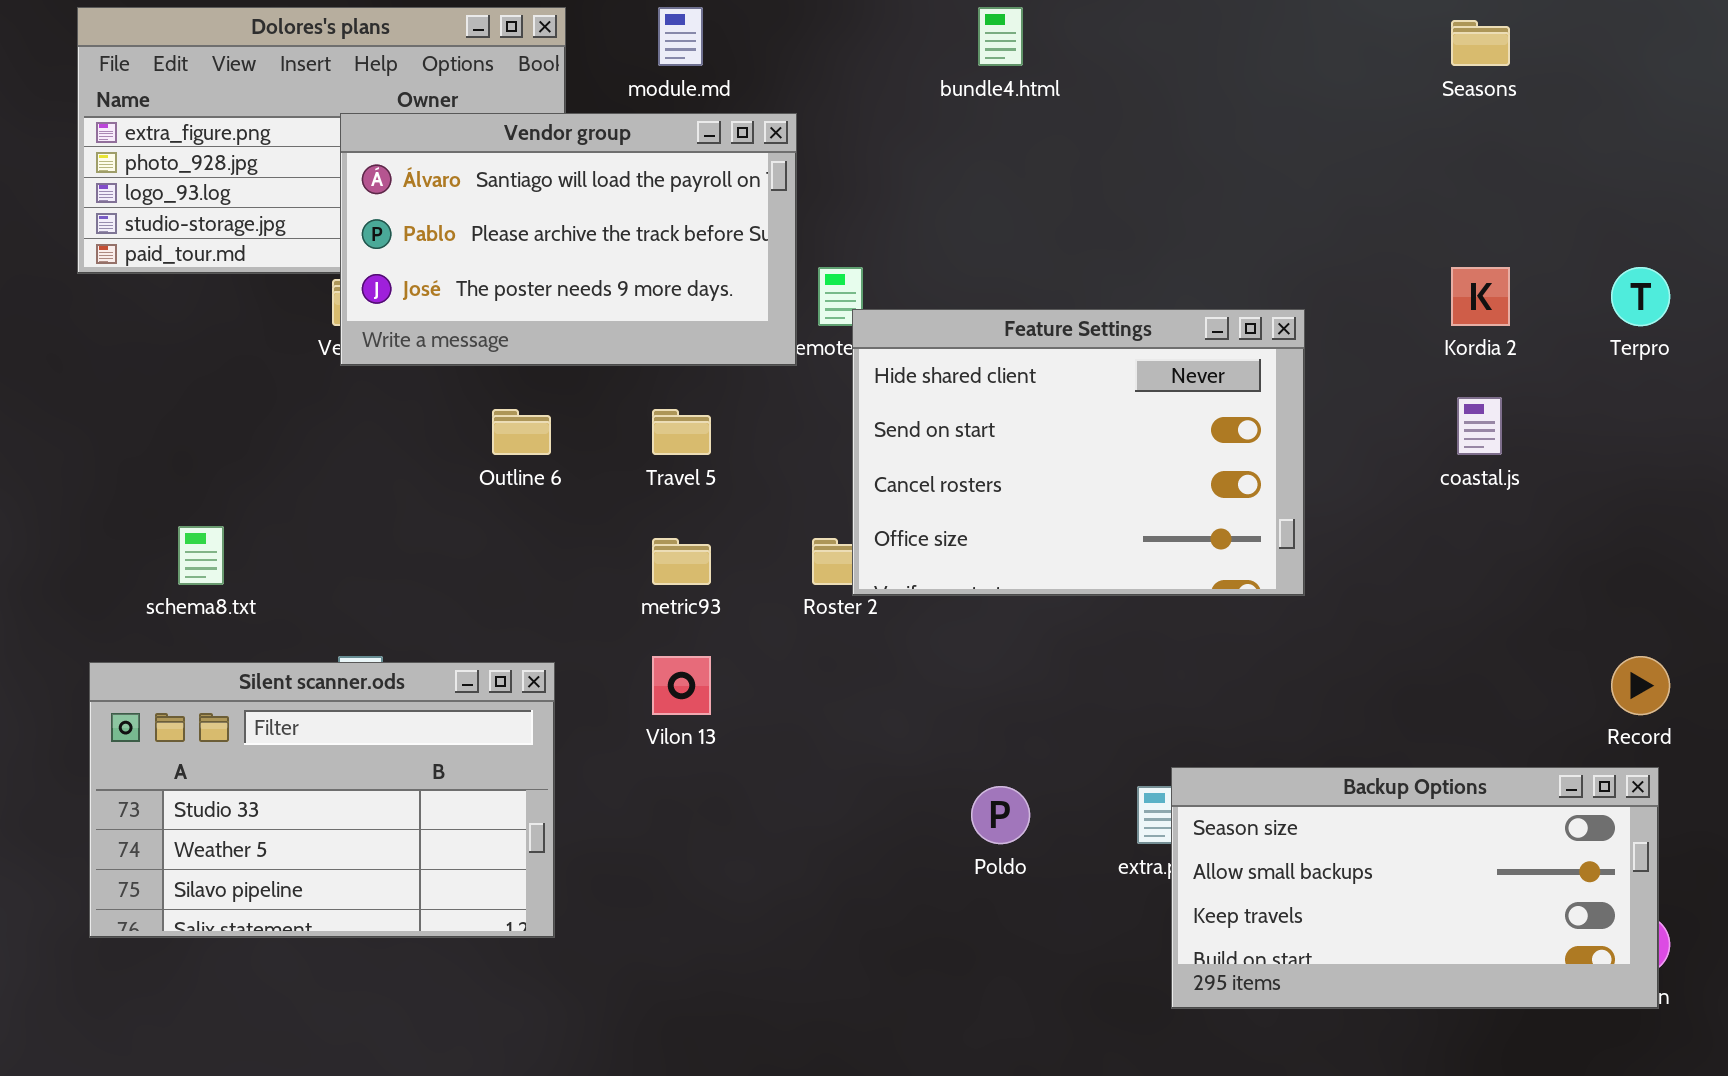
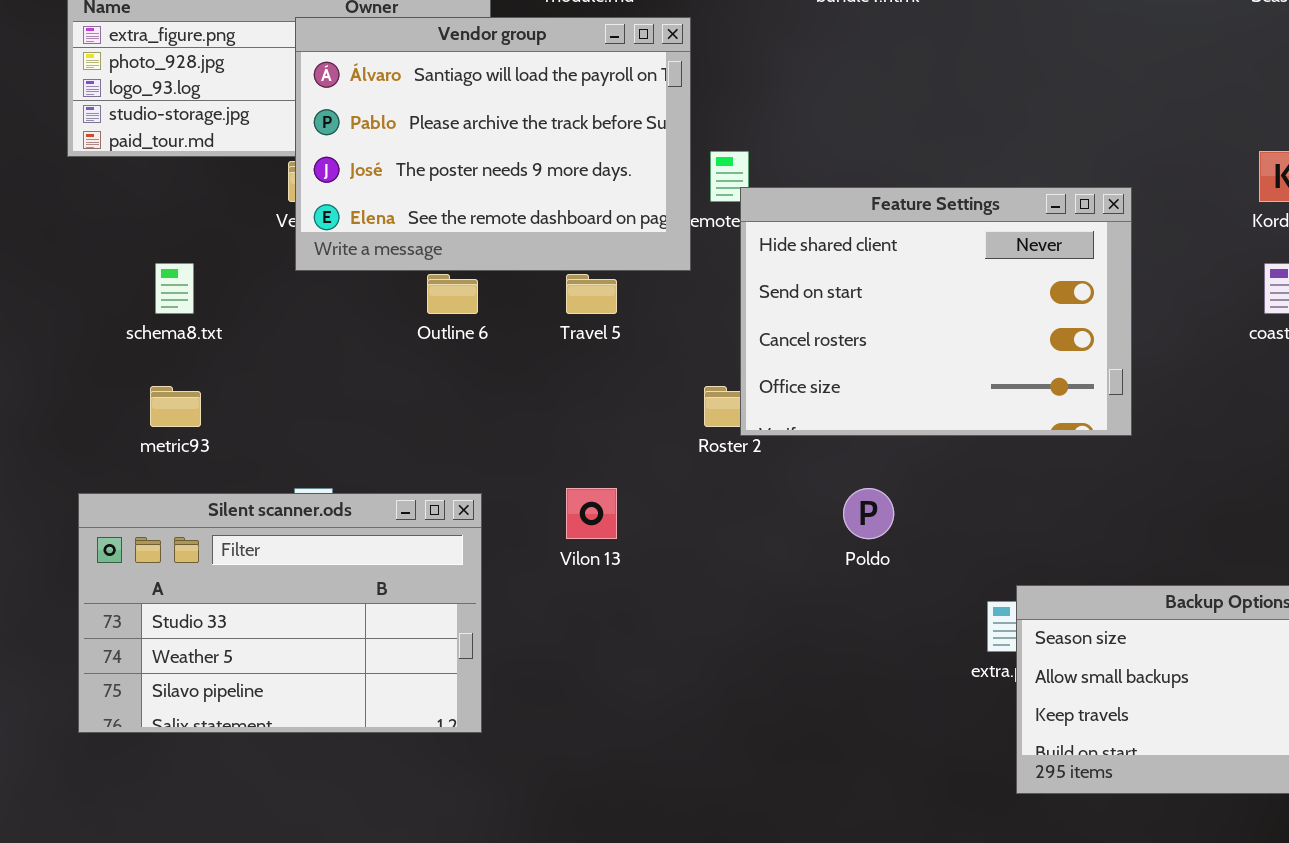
Vendor group: [340,113,797,366] -> [295,17,691,271], resized
schema8.txt: [178,526,224,585] -> [155,263,194,314], moved
metric93: [652,538,711,585] -> [150,386,201,427], moved
Poldo: [971,786,1030,844] -> [843,488,894,539], moved

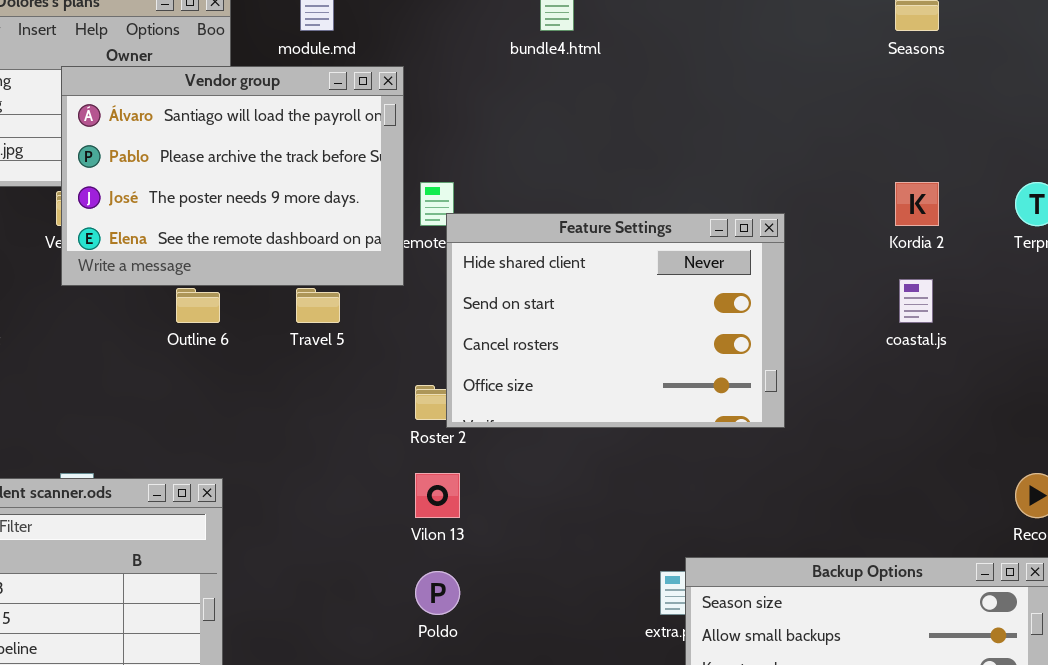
Vilon 13: [566,488,617,539] -> [415,473,460,518], moved
Poldo: [843,488,894,539] -> [415,571,460,615], moved

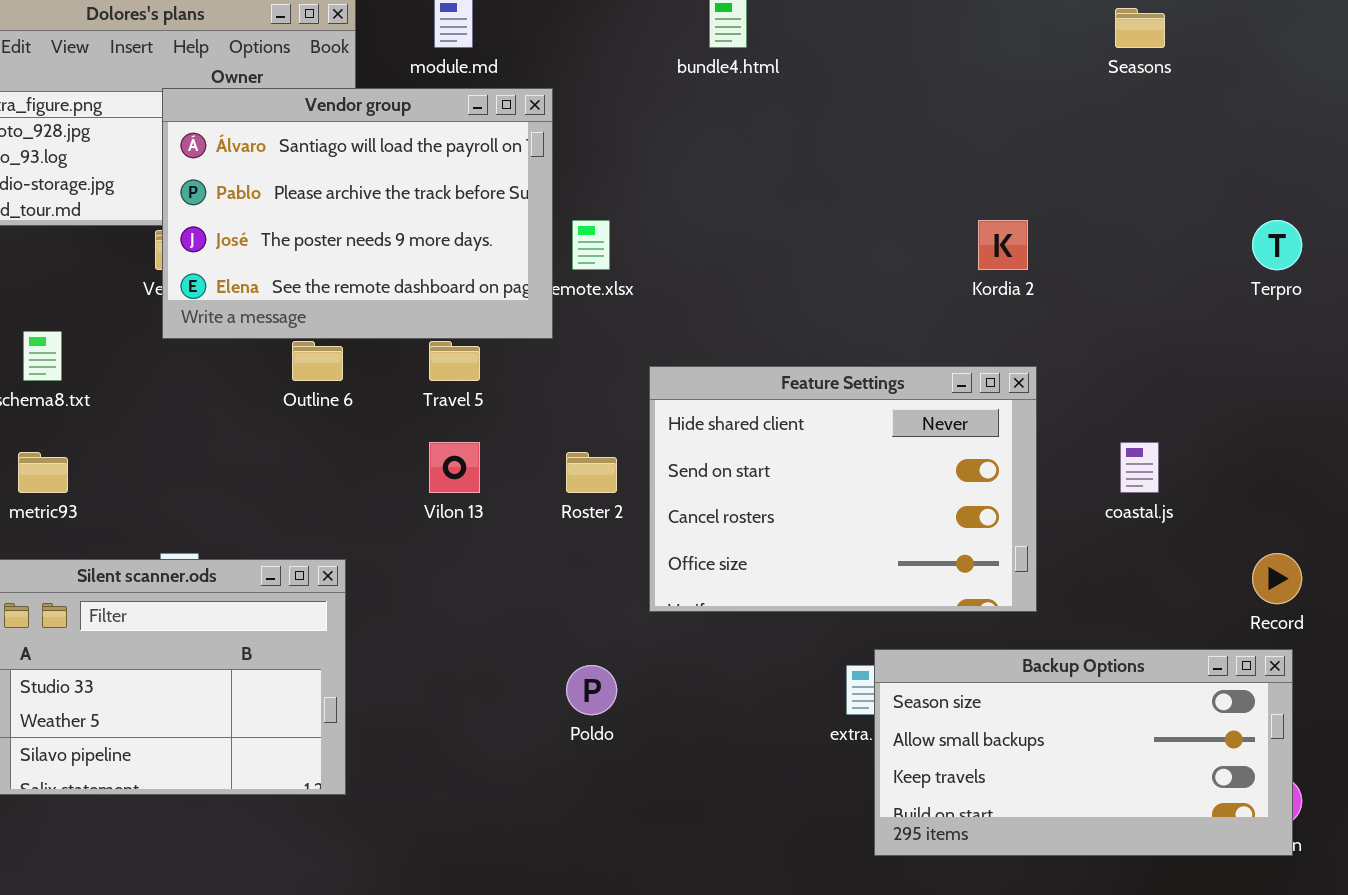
Kordia 2: [895,182,939,226] -> [978,220,1028,270], moved
Feature Settings: [446,213,785,428] -> [649,366,1037,612], moved
coastal.js: [899,279,933,323] -> [1120,442,1159,493], moved
Vilon 13: [415,473,460,518] -> [429,442,480,493], moved

